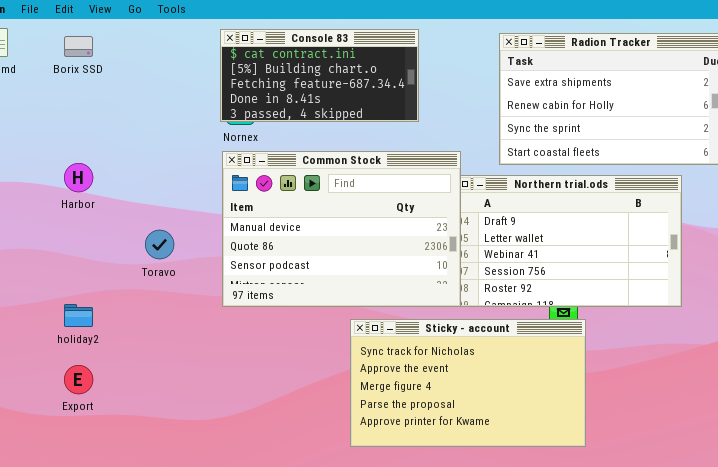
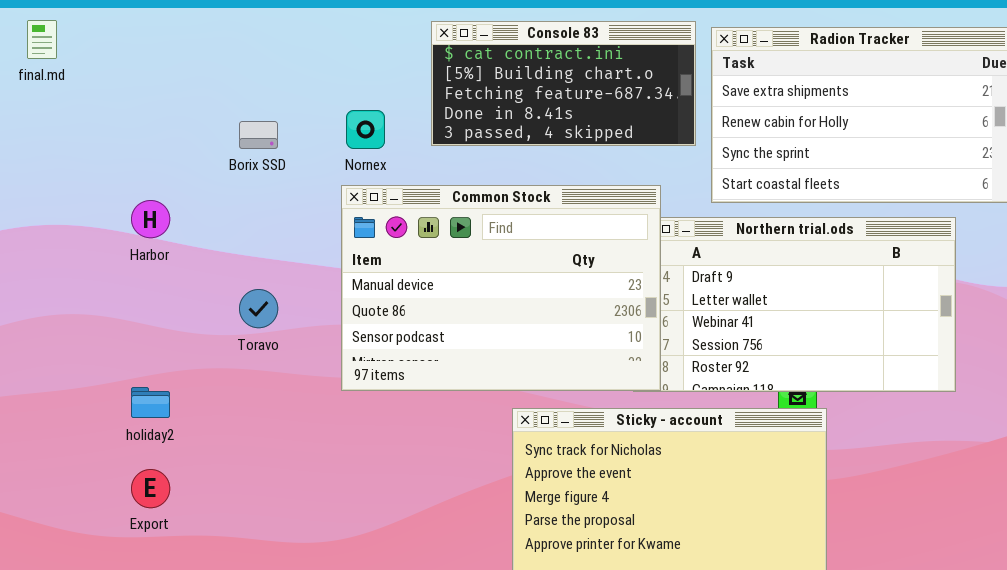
Console 83: [220,29,419,122] -> [431,21,696,146], moved
Borix SSD: [64,36,93,57] -> [239,121,278,149], moved

